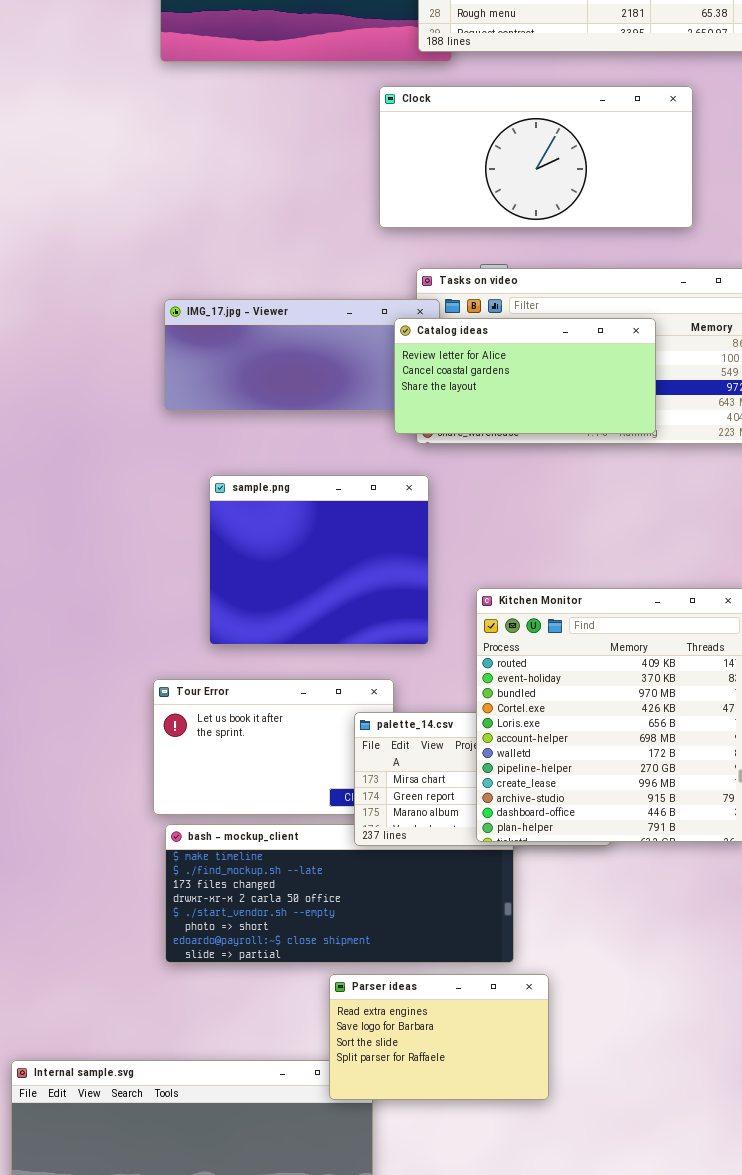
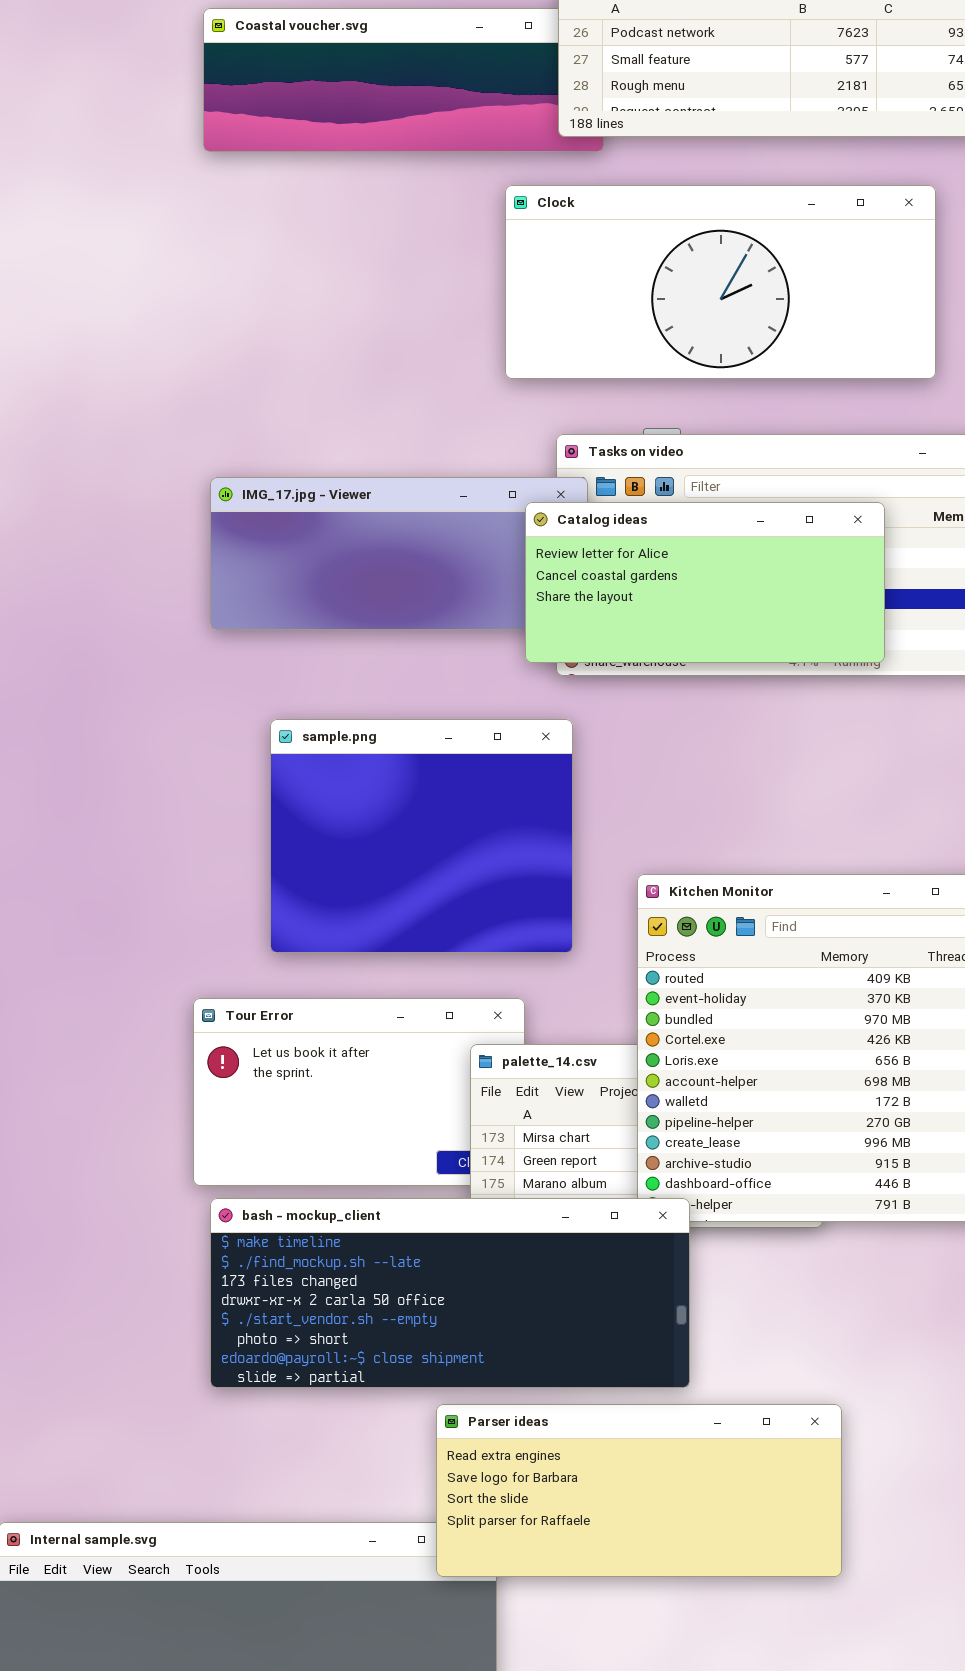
bash - mockup_client: [165,824,514,963] -> [210,1198,690,1388], raised
Parser ideas: [329,974,549,1100] -> [436,1404,842,1577], resized

